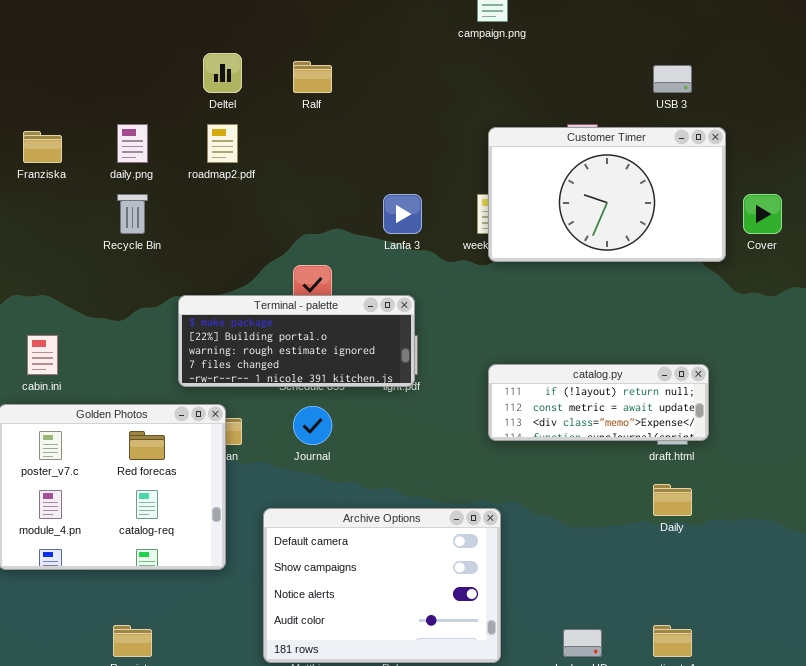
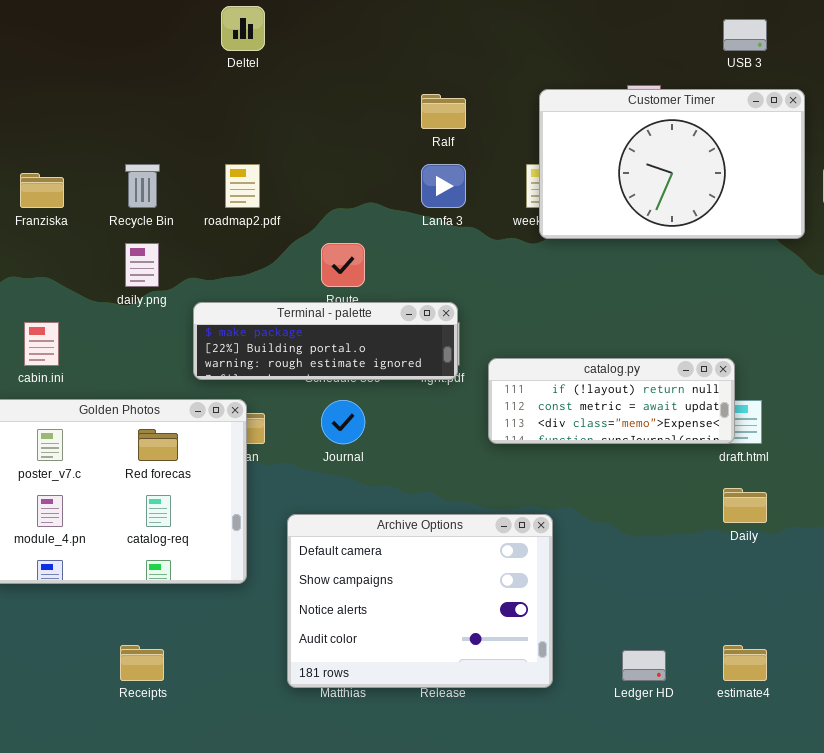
Ralf: [293,61,332,93] -> [421,94,466,129], moved
daily.png: [117,124,148,163] -> [125,243,159,287], moved
roadmap2.pdf: [207,124,238,163] -> [225,164,260,208], moved
Franziska: [23,131,62,163] -> [20,173,64,208], moved
Terminal - palette: [178,295,415,387] -> [193,302,458,380], resized
catalog.py: [488,364,709,441] -> [488,358,735,444], moved

